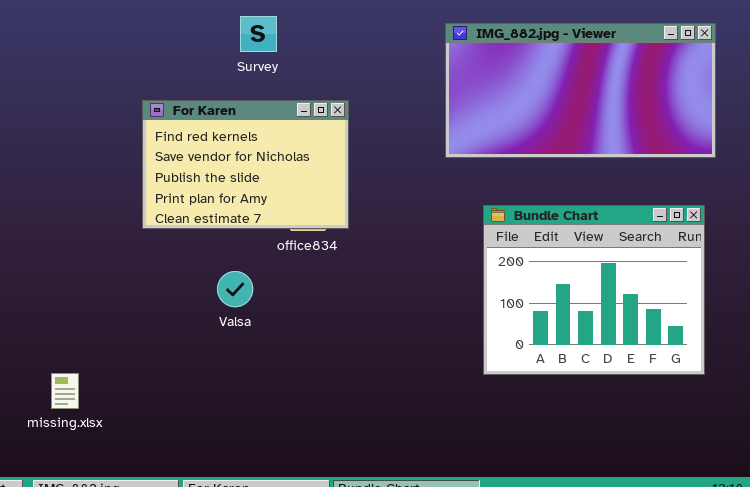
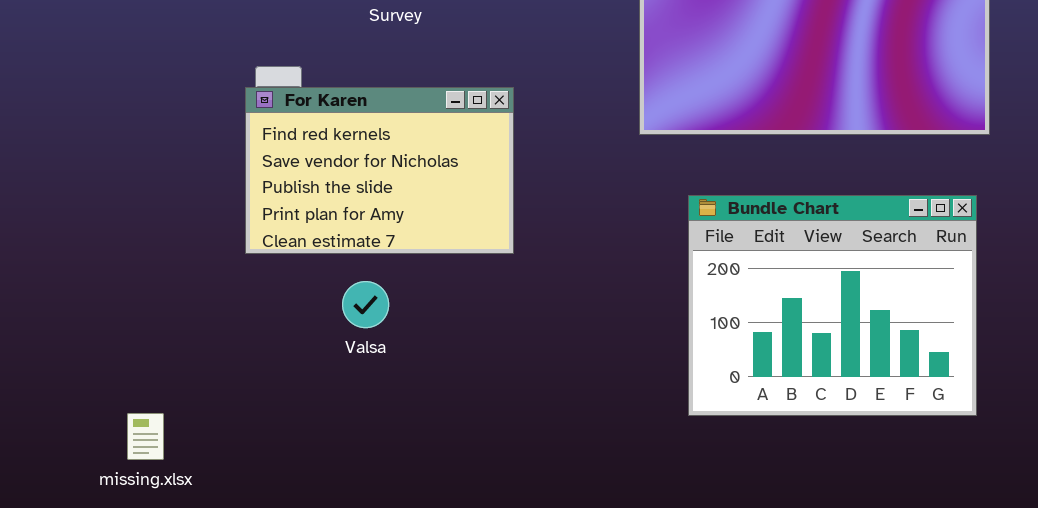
For Karen: [142,100,349,229] -> [245,87,514,254], moved

